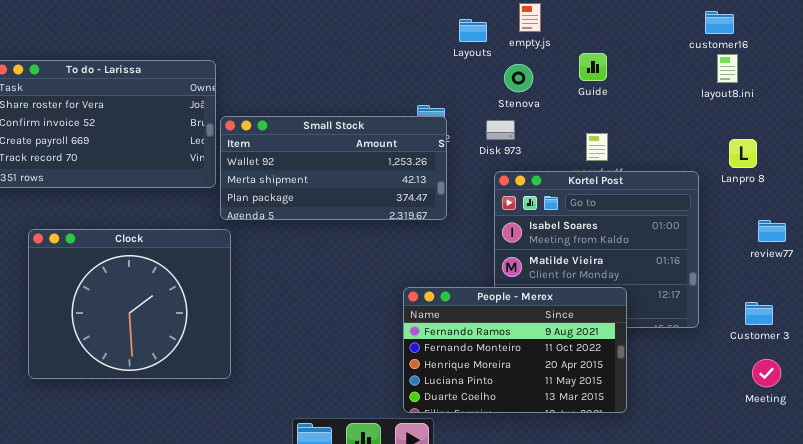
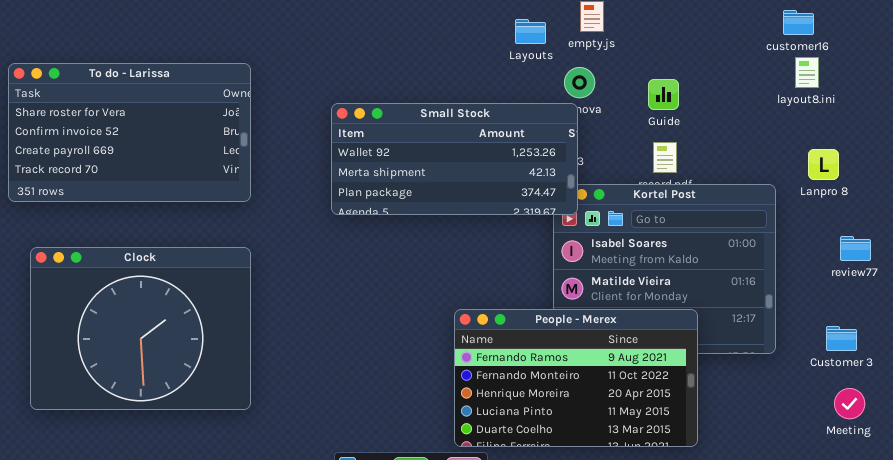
Guide: [579,53,607,81] -> [648,79,679,110], moved
Small Stock: [220,116,447,220] -> [331,103,578,215], moved
Clock: [28,229,231,379] -> [30,247,251,410], moved

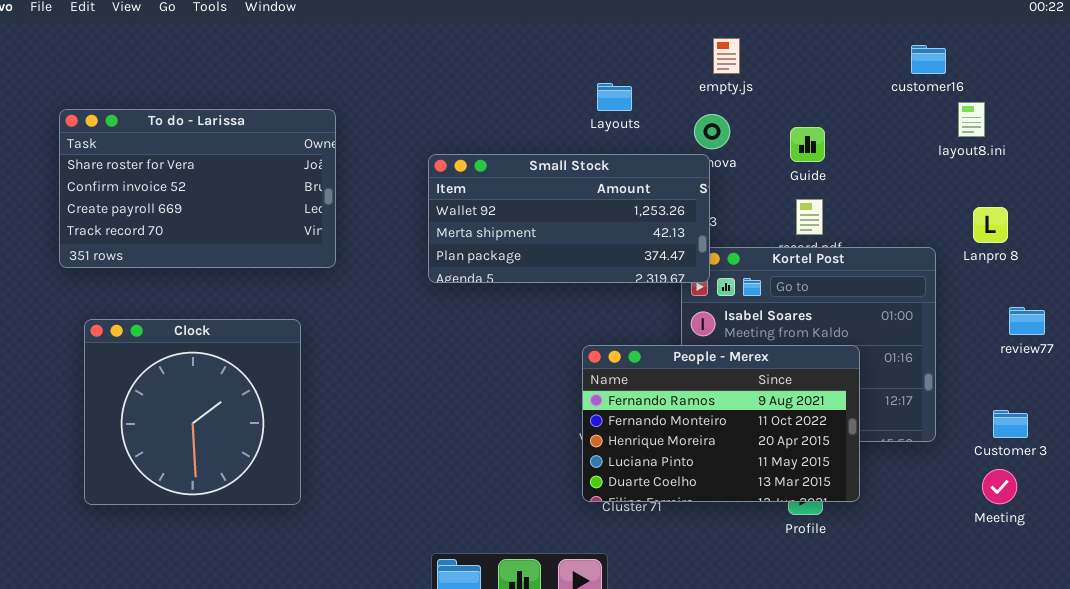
customer16: [783,10,814,35] -> [911,45,946,74], moved
Layouts: [515,19,546,44] -> [597,83,632,111], moved
Clock: [30,247,251,410] -> [84,319,301,505], resized
People - Merex: [454,309,698,447] -> [582,345,860,502], moved
Meeting: [834,388,865,419] -> [982,469,1017,504], moved

